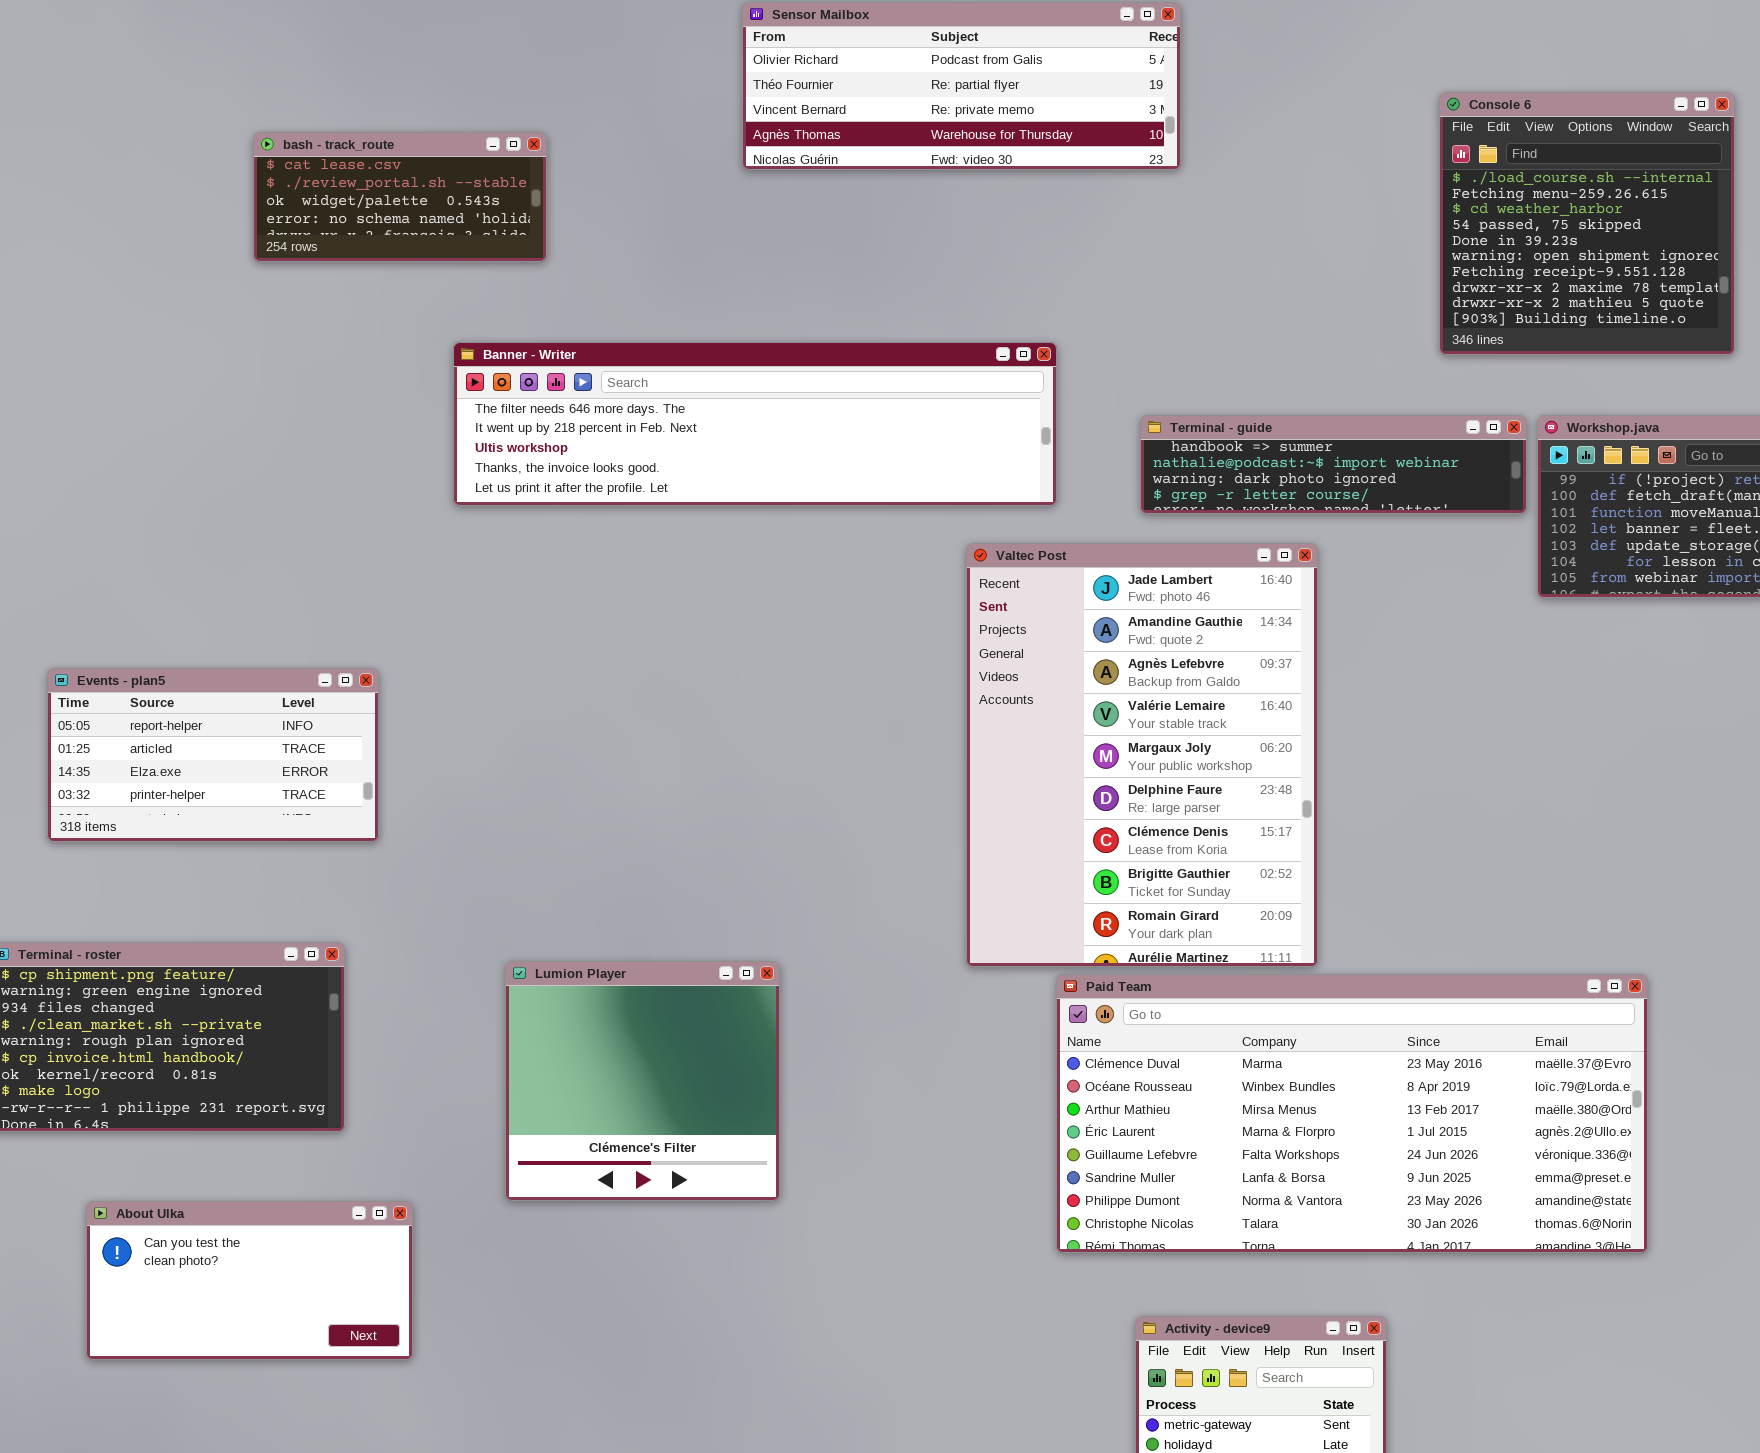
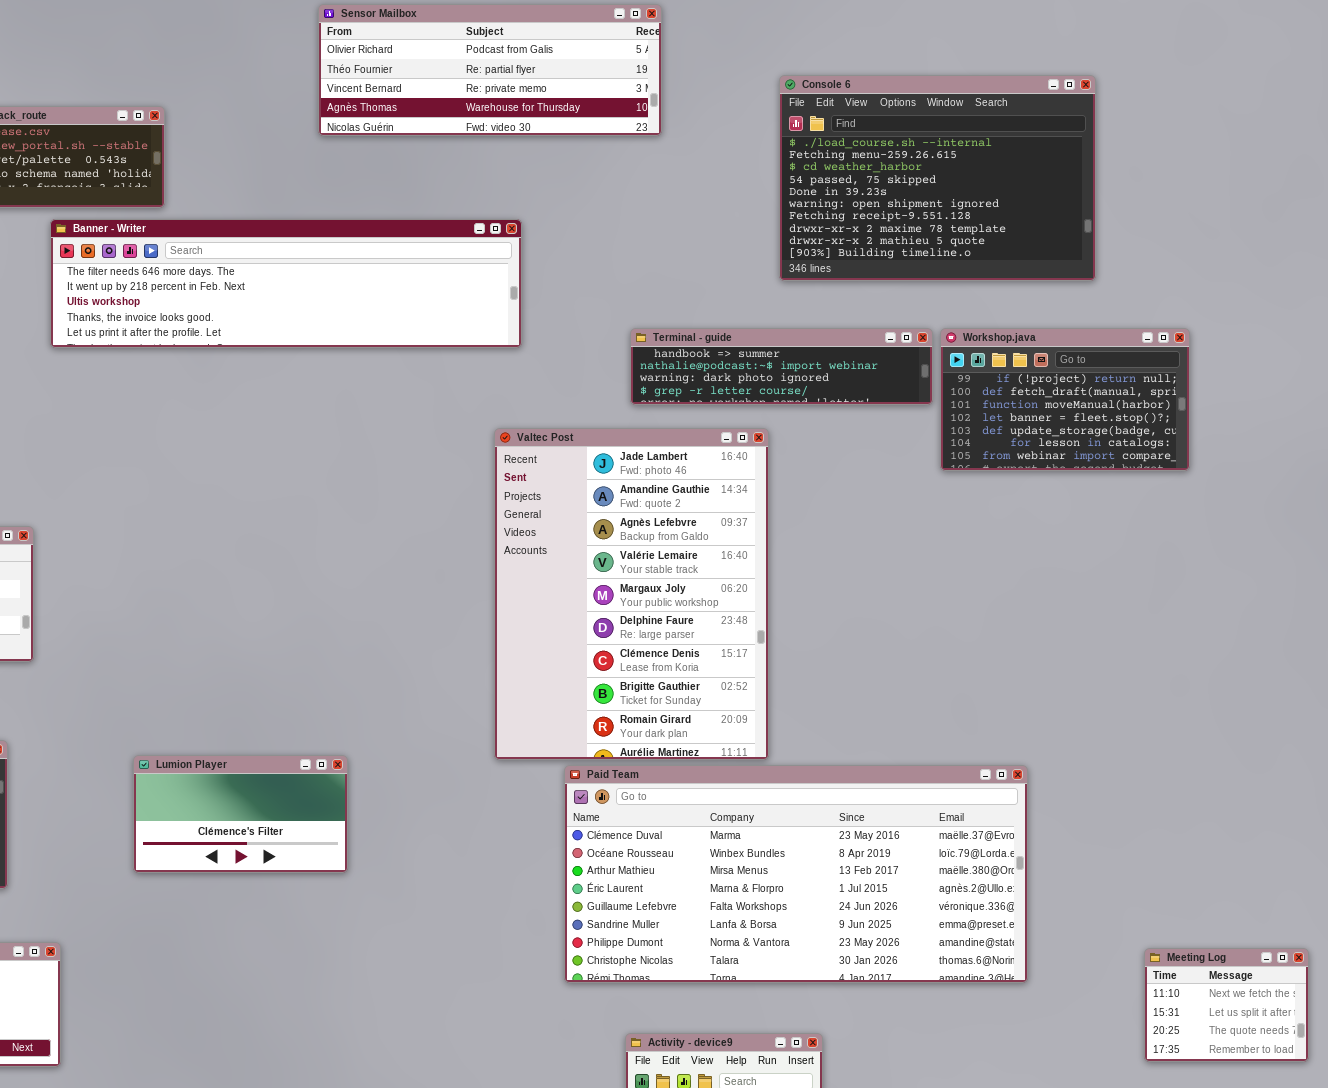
Console 6: [1439,92,1735,355] -> [779,75,1096,281], resized
Banner - Writer: [453,342,1057,506] -> [50,219,522,348], moved
Lumion Player: [505,961,780,1201] -> [133,755,348,873], resized

